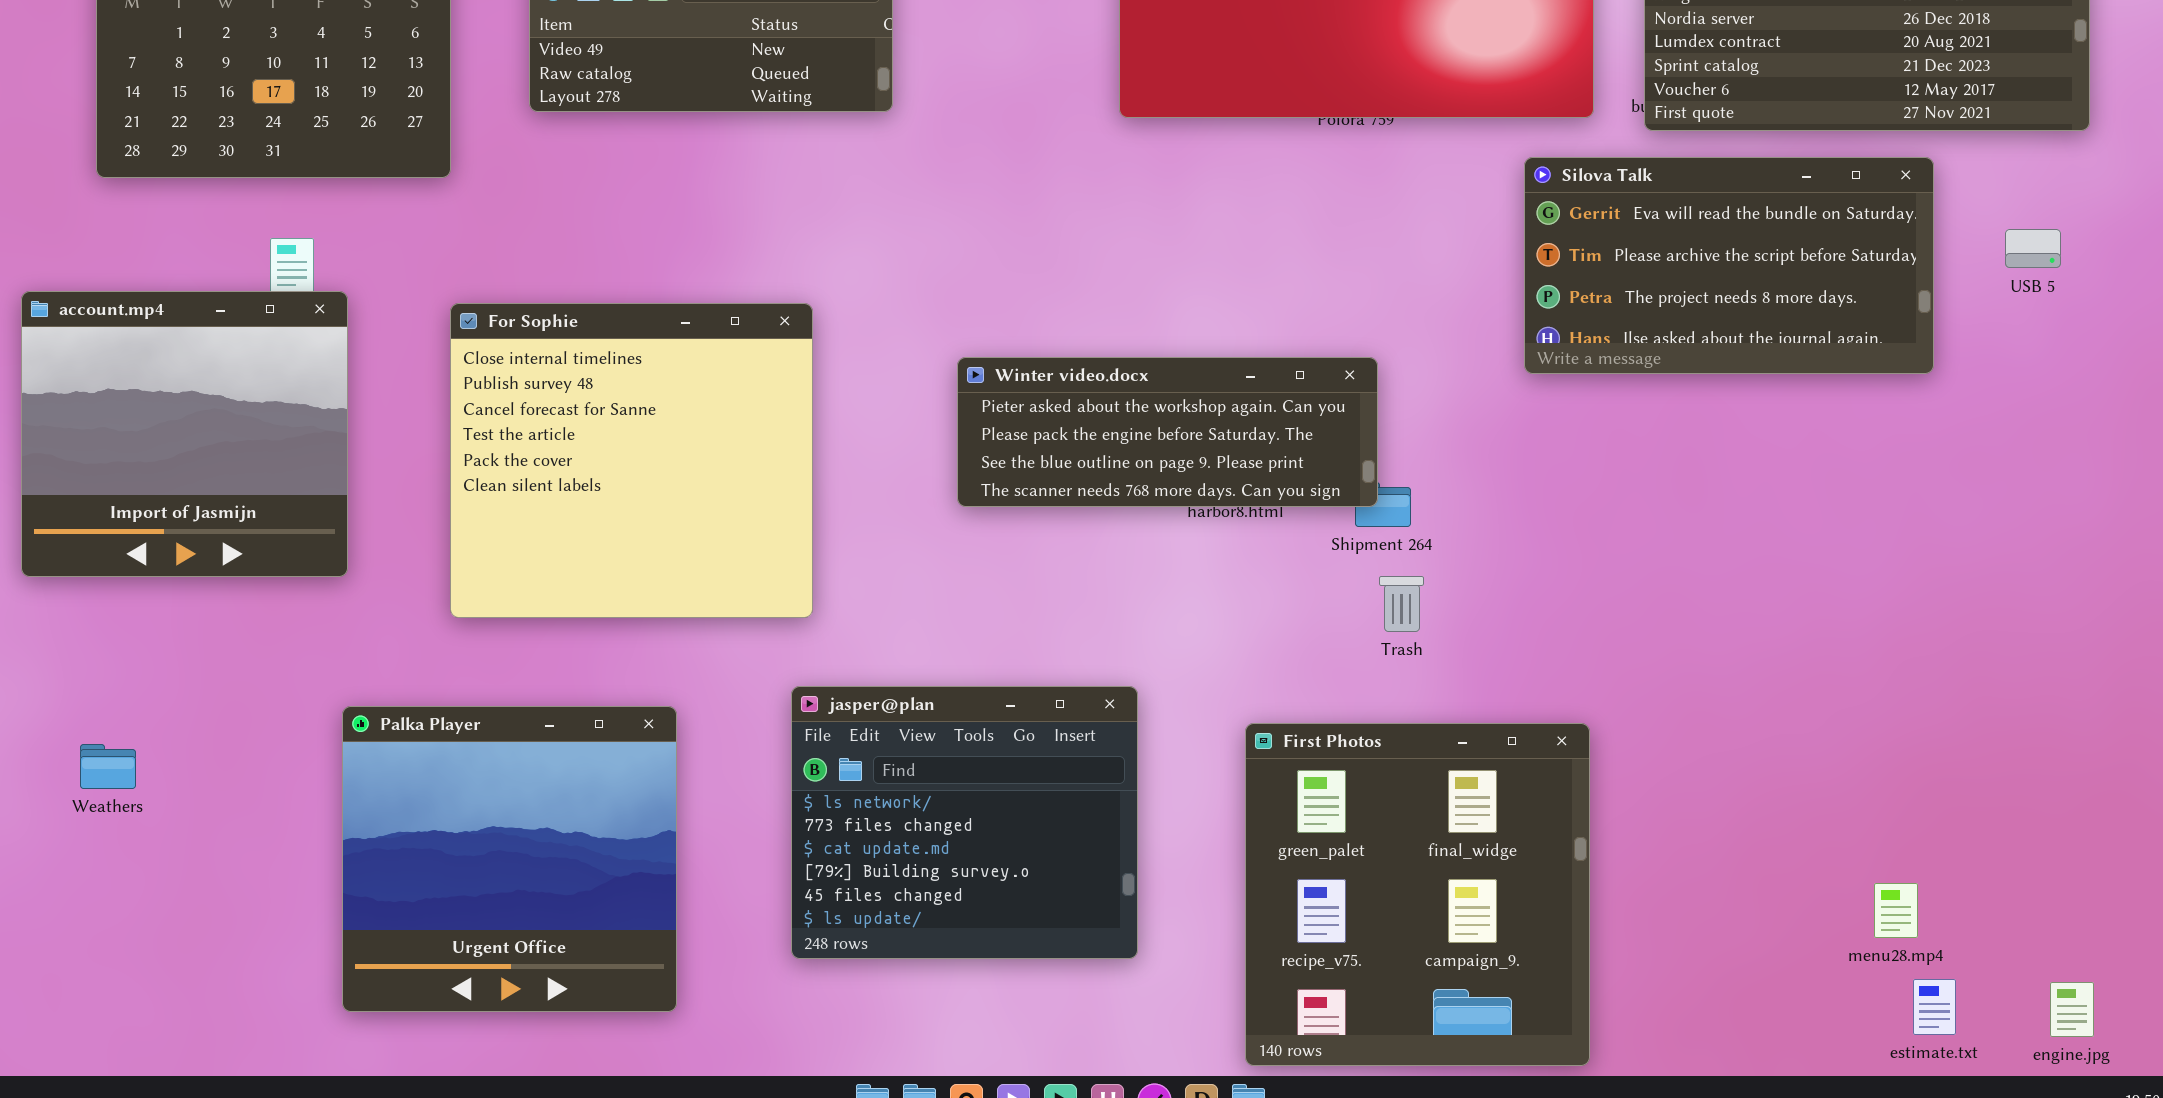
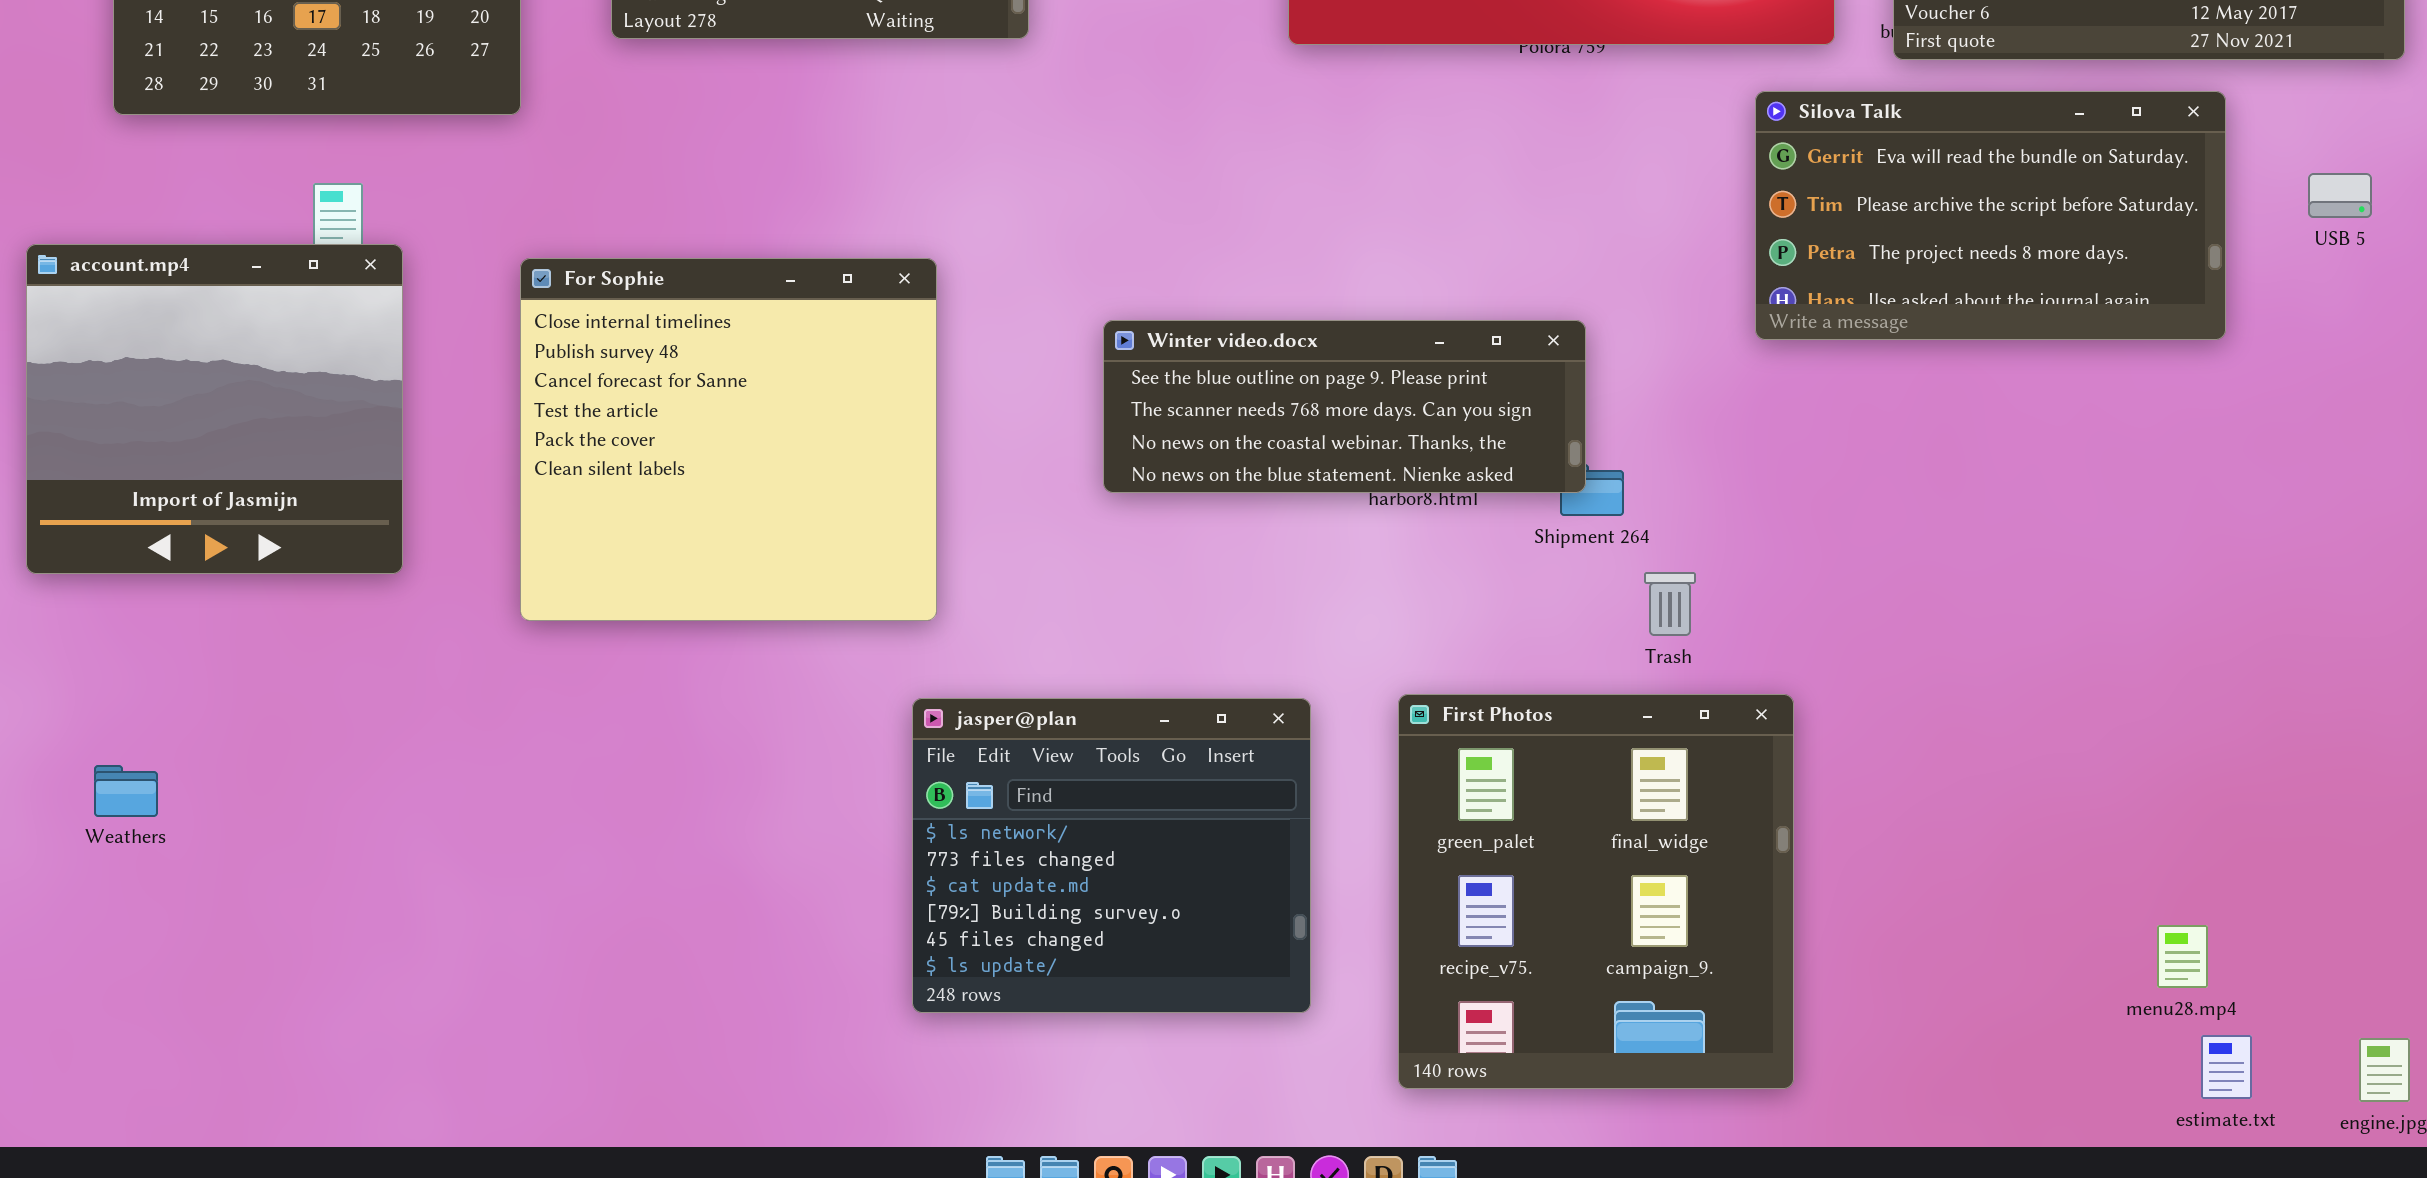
Winter video.docx: [957,357,1378,507] -> [1103,320,1586,493], scrolled down 2 rows
Trash: [1379,576,1424,632] -> [1644,572,1696,636], moved
Palka Player: [342,706,677,1012] -> none, closed
First Photos: [1245,723,1590,1066] -> [1398,694,1794,1089], moved

